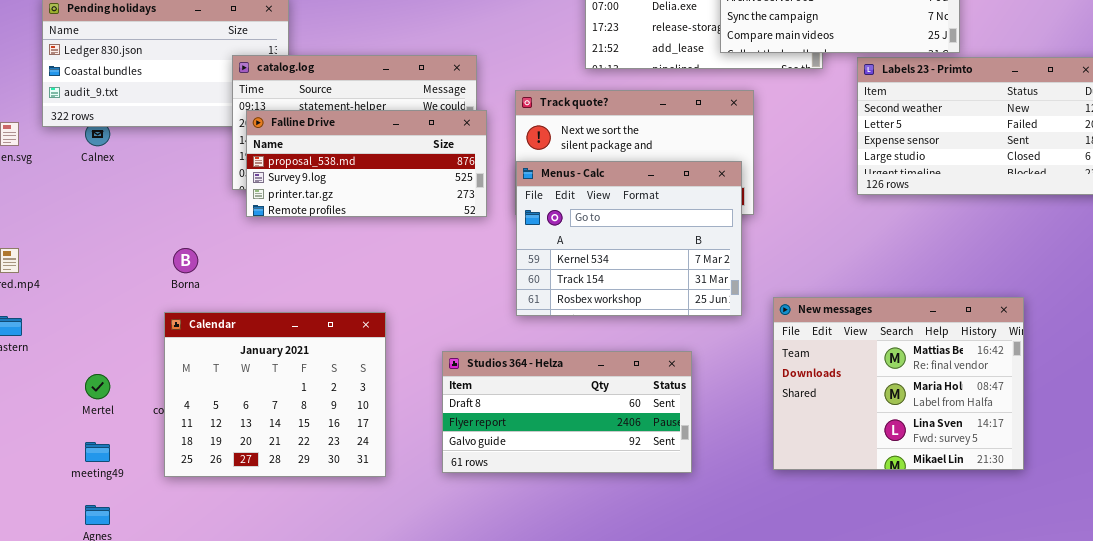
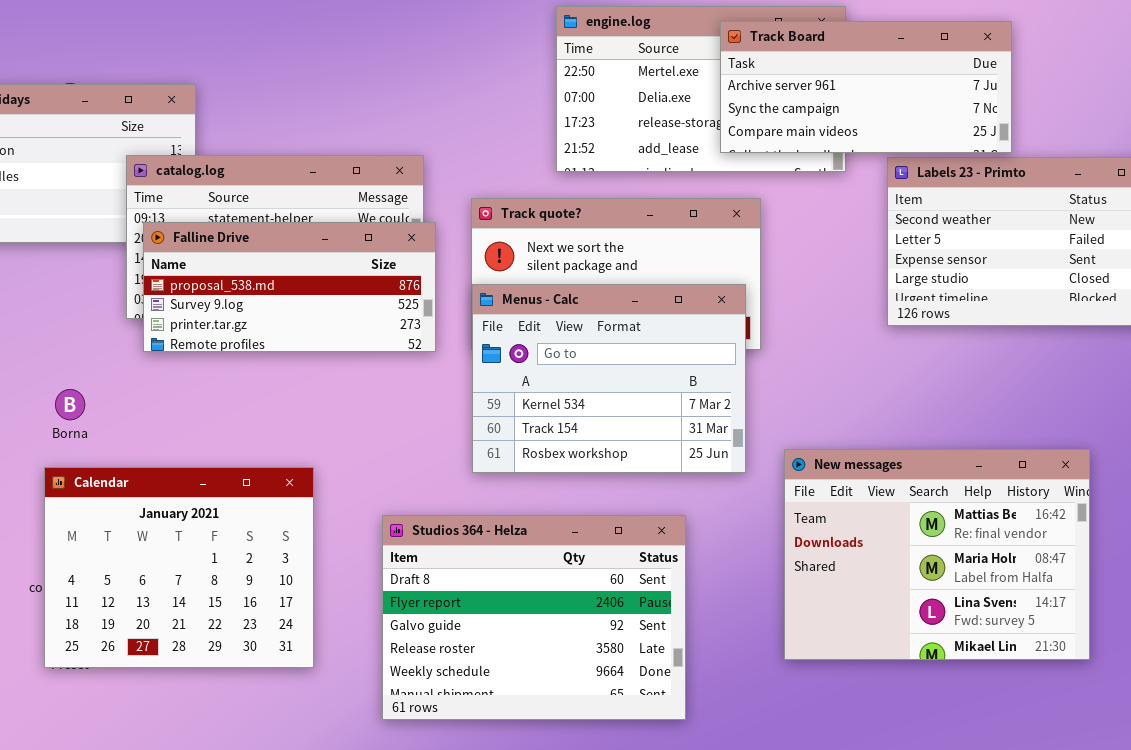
Studios 364 - Helza: [442,351,692,473] -> [382,515,686,720], resized

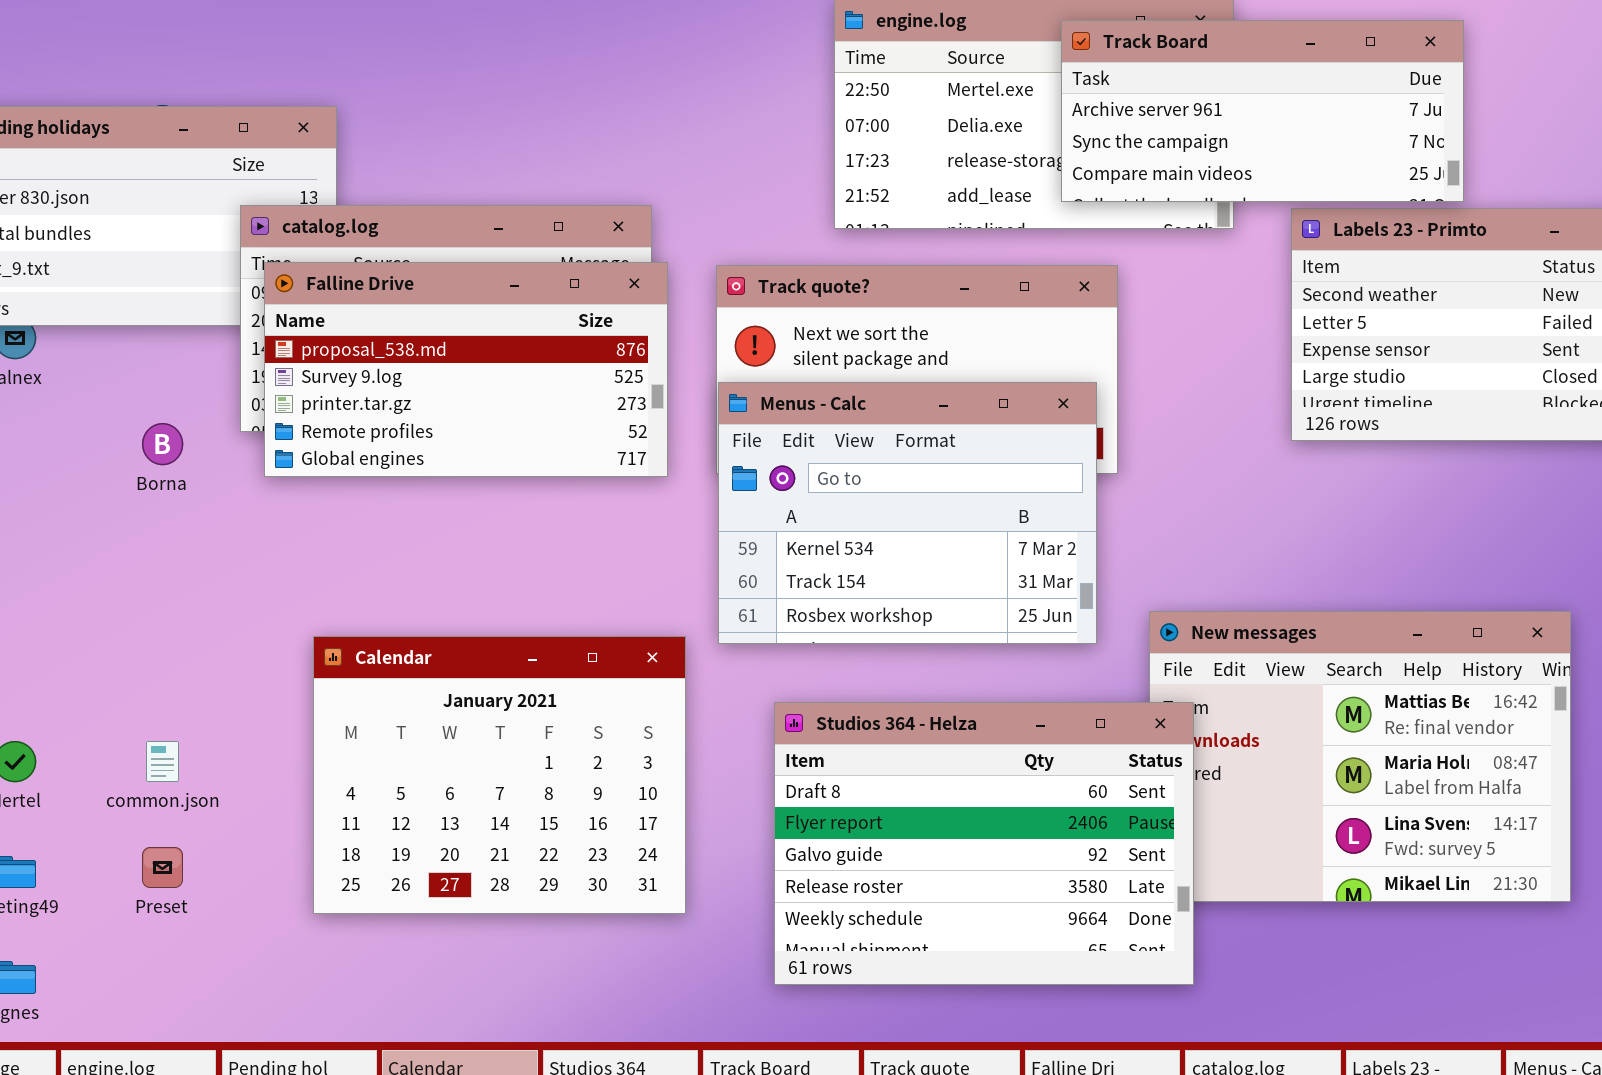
Falline Drive: [143,222,436,352] -> [264,262,668,477], resized
Borna: [55,389,85,420] -> [142,423,183,465], moved
Calendar: [44,467,314,668] -> [313,636,686,914], moved
Studios 364 - Helza: [382,515,686,720] -> [774,702,1194,985], moved

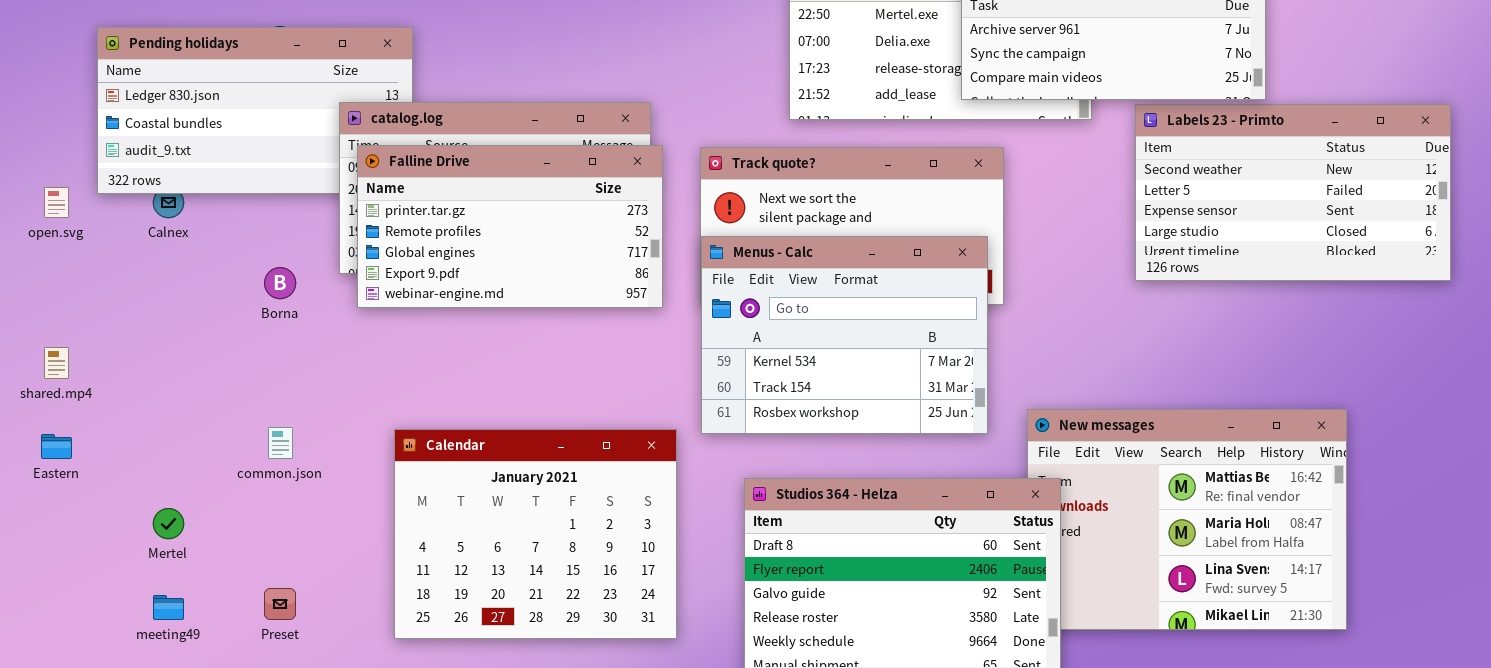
Falline Drive: [264,262,668,477] -> [357,145,663,308], scrolled down 2 rows
common.json: [146,741,179,782] -> [268,427,293,459], moved

